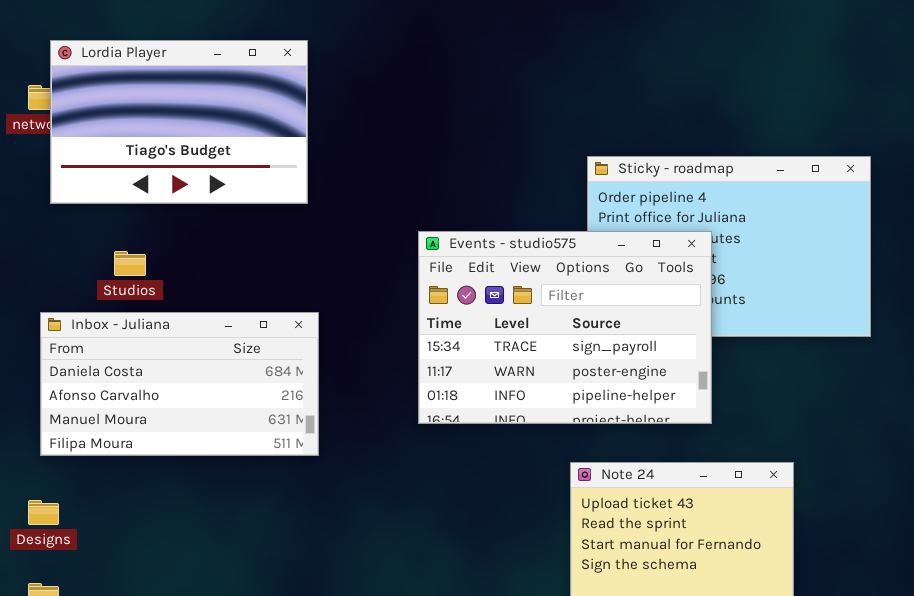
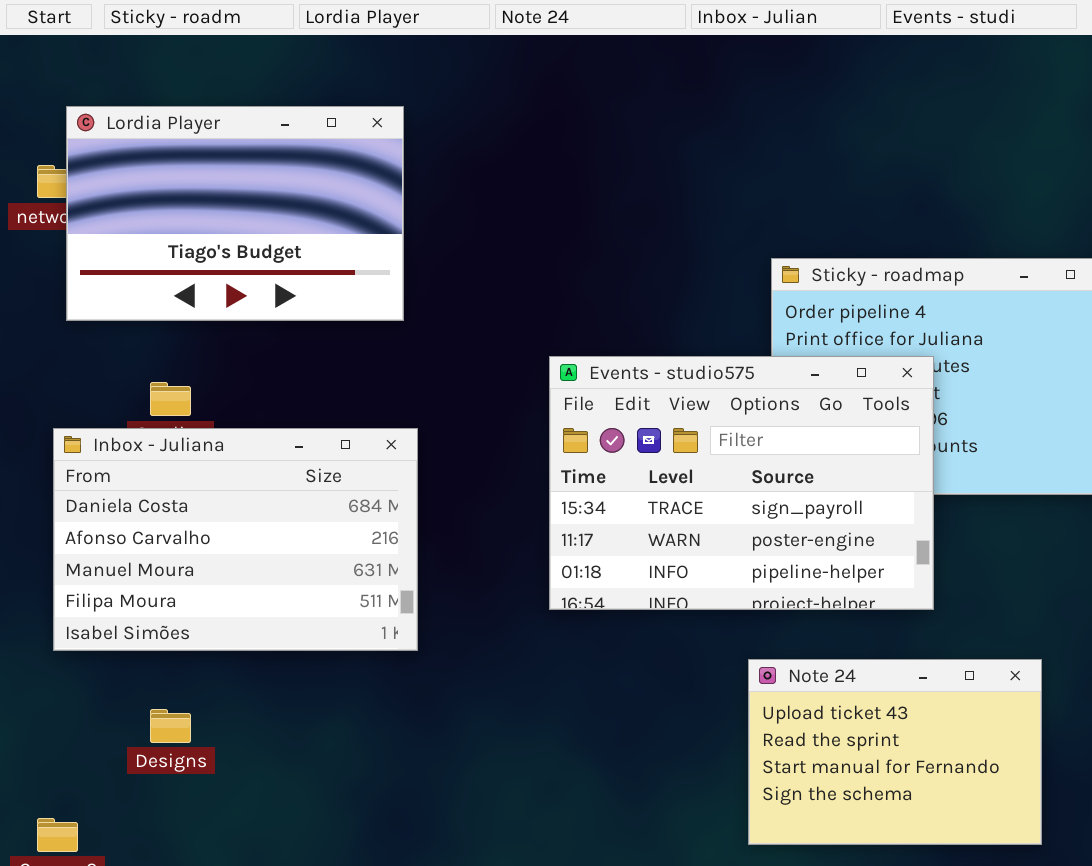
Inbox - Juliana: [40,312,319,456] -> [53,428,418,651], resized
Designs: [28,500,59,525] -> [150,709,191,743], moved

